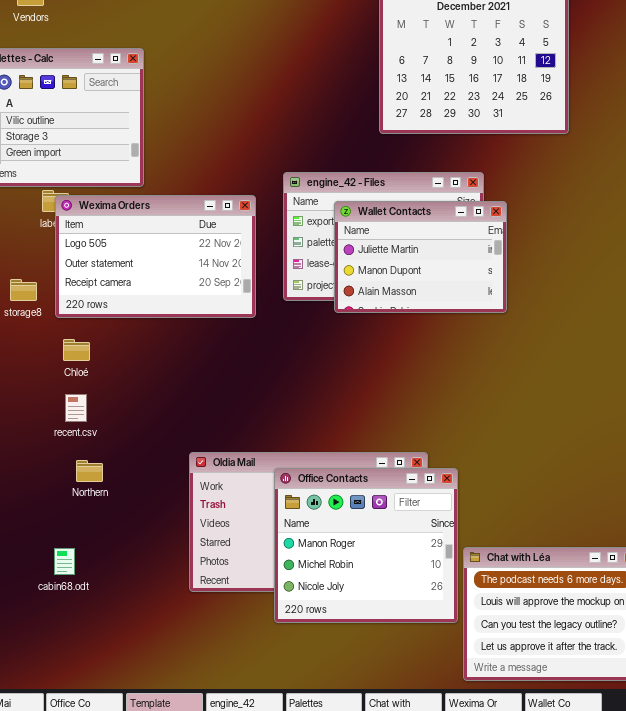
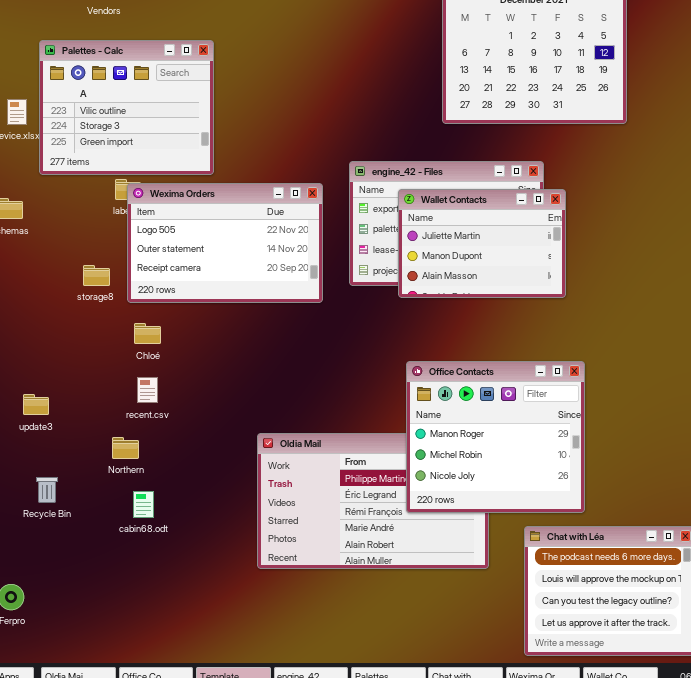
Northern: [76,460,103,482] -> [112,437,139,459], moved
Office Contacts: [274,468,458,623] -> [406,361,585,513], moved
cabin68.odt: [54,548,75,575] -> [133,491,154,518], moved

